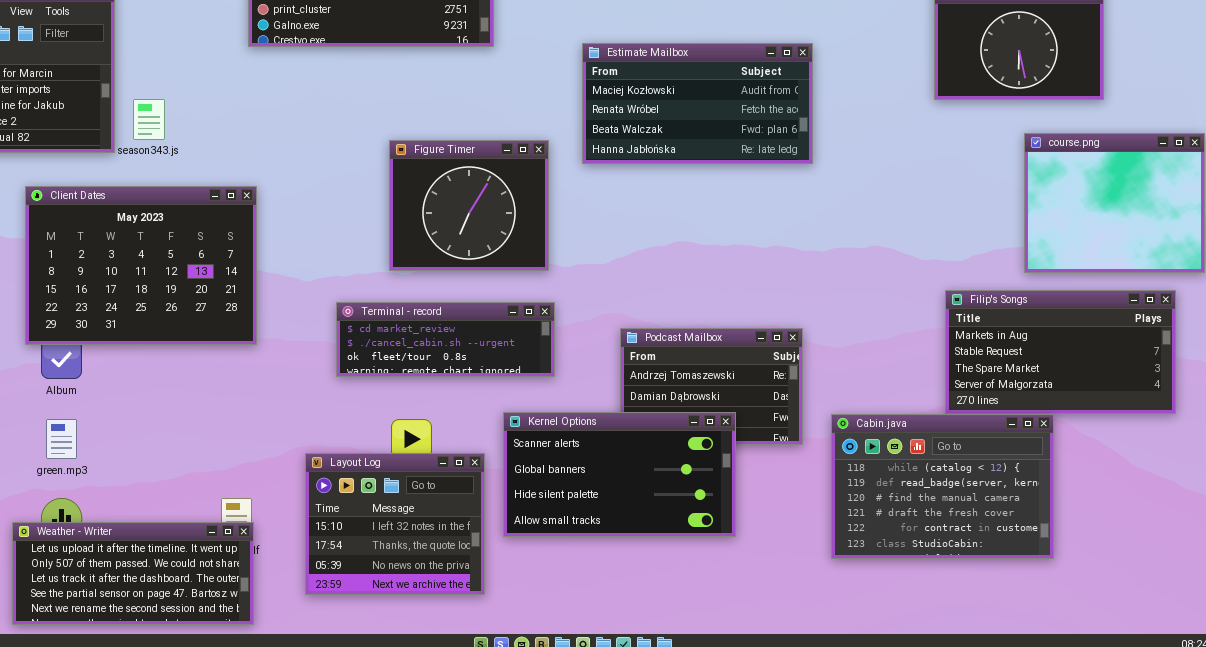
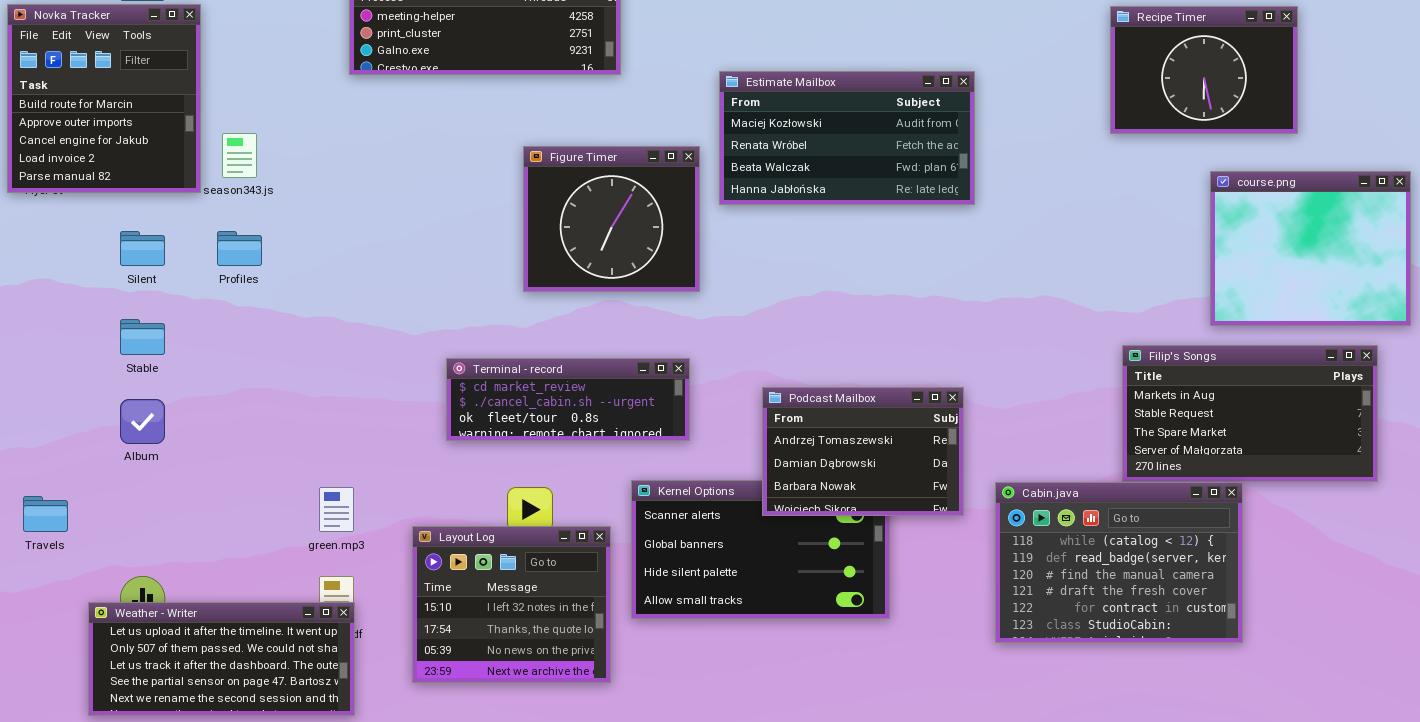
Figure Timer: [389,140,549,271] -> [523,146,700,292], moved
Client Dates: [25,186,257,345] -> none, closed
Podcast Mailbox: [620,328,803,445] -> [762,387,964,516], raised
green.mp3: [46,419,77,459] -> [319,487,354,532], moved

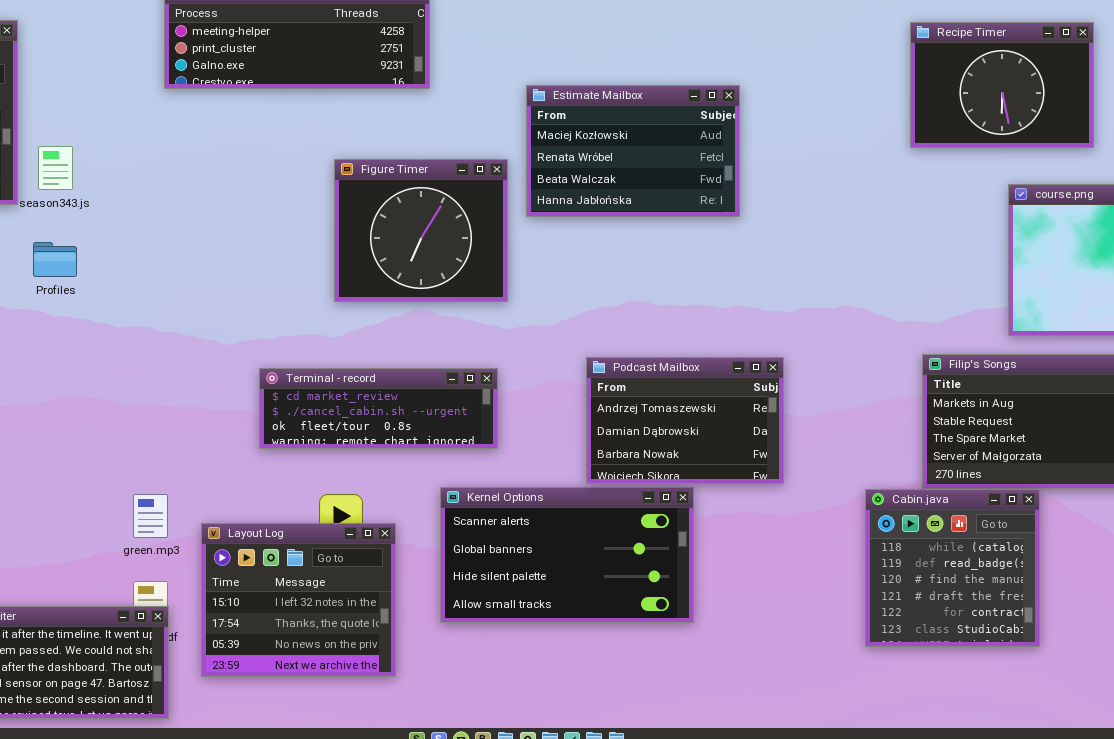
Estimate Mailbox: [719,71,975,205] -> [526,85,740,217], resized
Podcast Mailbox: [762,387,964,516] -> [586,357,784,484], moved
Cabin.java: [995,482,1243,643] -> [865,489,1040,647], resized
Layout Log: [412,526,611,683] -> [201,523,396,677], moved

